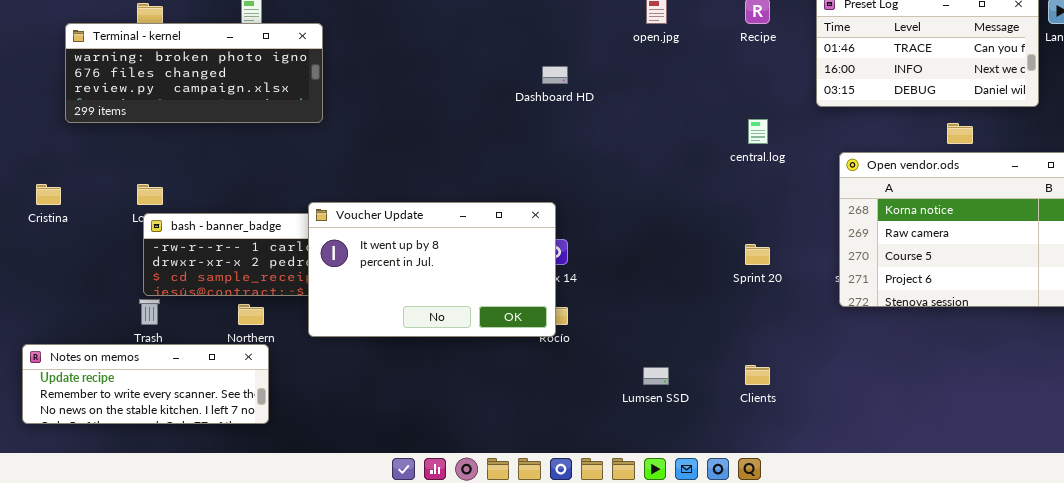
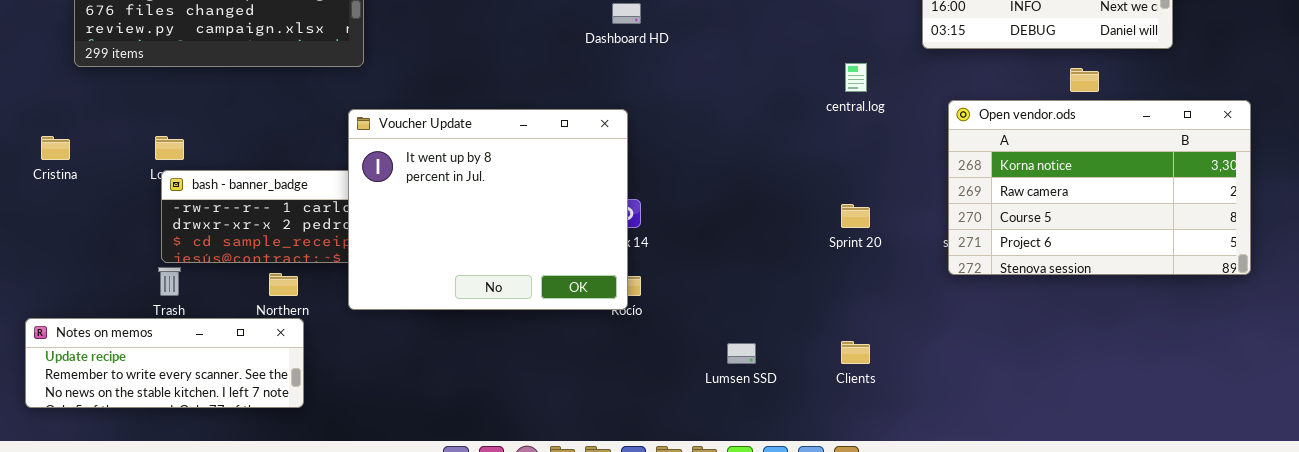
Voucher Update: [308,202,556,337] -> [348,109,628,310], resized

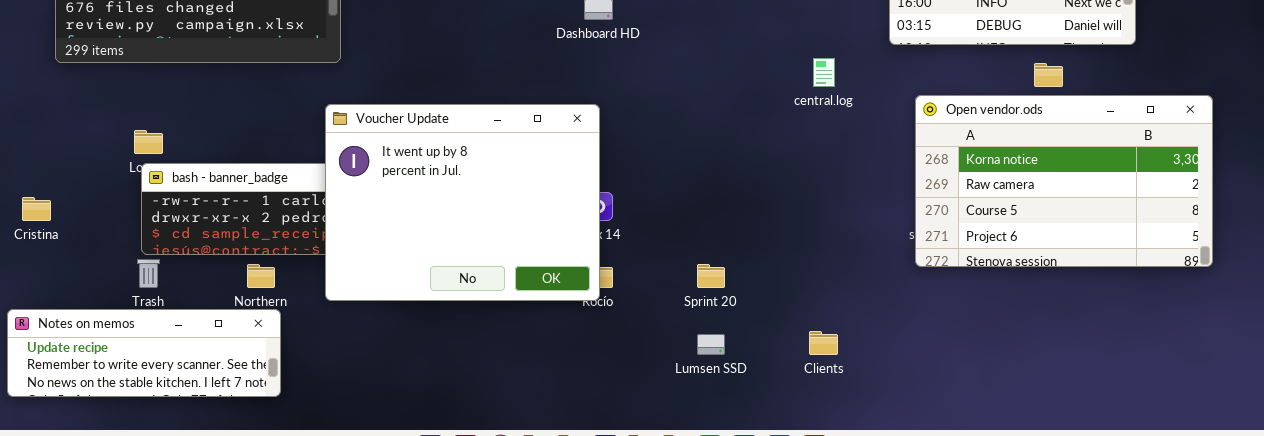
Cristina: [41,136,70,160] -> [22,197,51,221], moved
Sprint 20: [841,204,870,228] -> [697,264,725,288], moved

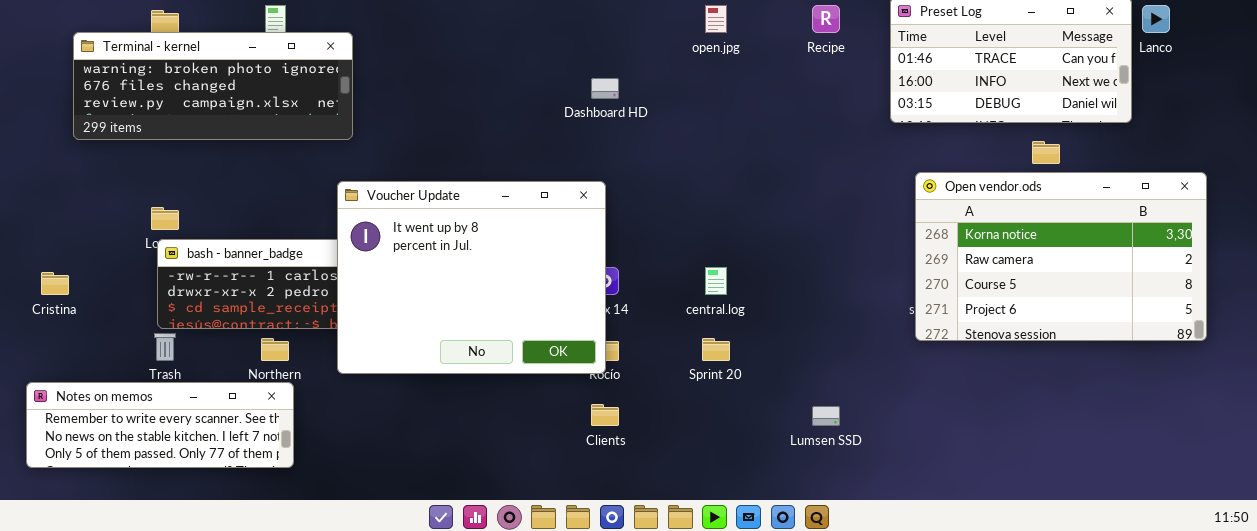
central.log: [813,58,835,87] -> [705,267,727,295], moved
Notes on memos: [7,309,281,397] -> [26,382,294,468], scrolled down 1 row
Clients: [809,331,838,355] -> [591,404,619,426], moved
Lumsen SSD: [697,334,725,355] -> [812,406,840,426], moved

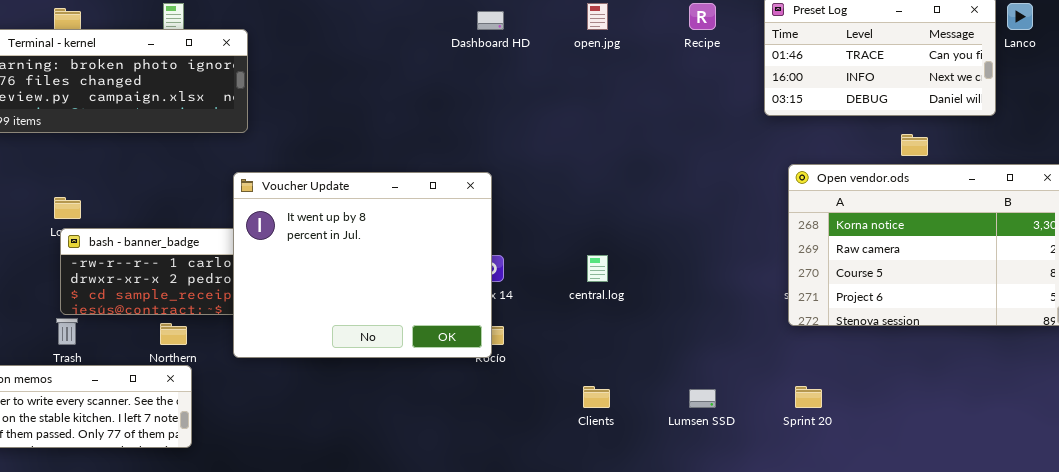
Dashboard HD: [591,78,619,99] -> [477,11,504,30], moved
Sprint 20: [702,338,730,361] -> [795,386,822,408], moved
Clients: [591,404,619,426] -> [583,386,610,408], moved

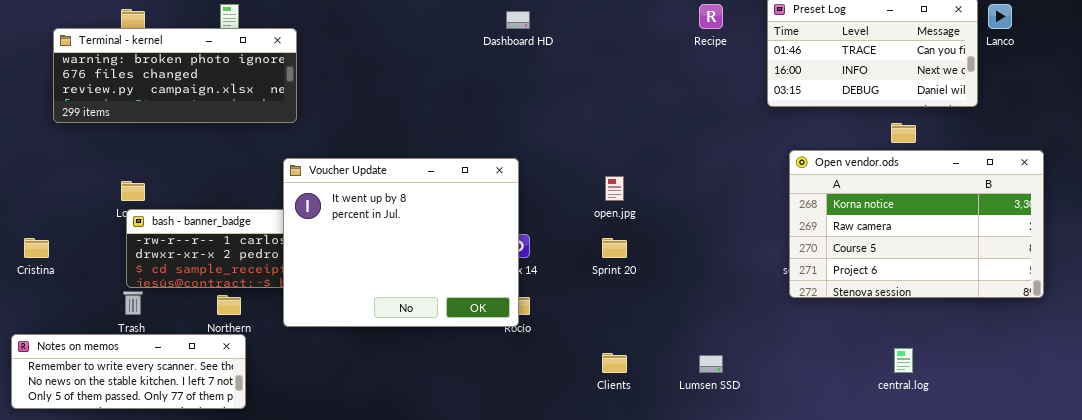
open.jpg: [587,3,608,30] -> [605,176,624,201], moved
central.log: [587,255,608,282] -> [894,348,913,373], moved
Sprint 20: [795,386,822,408] -> [602,238,627,258], moved

